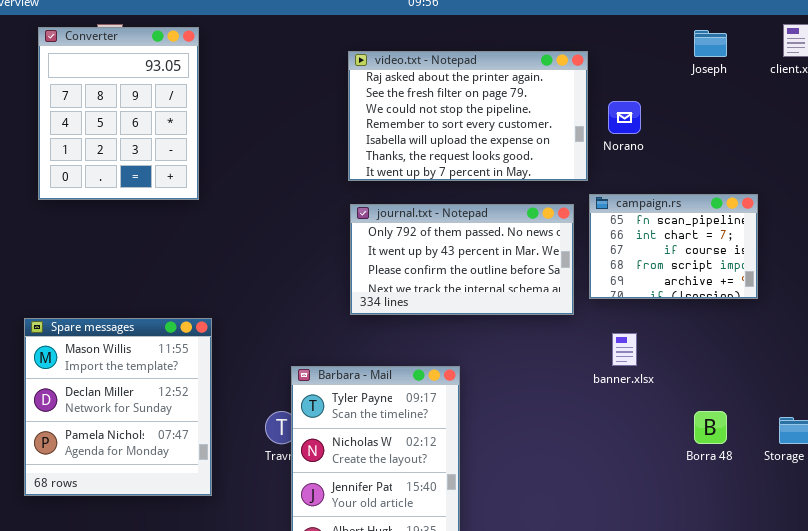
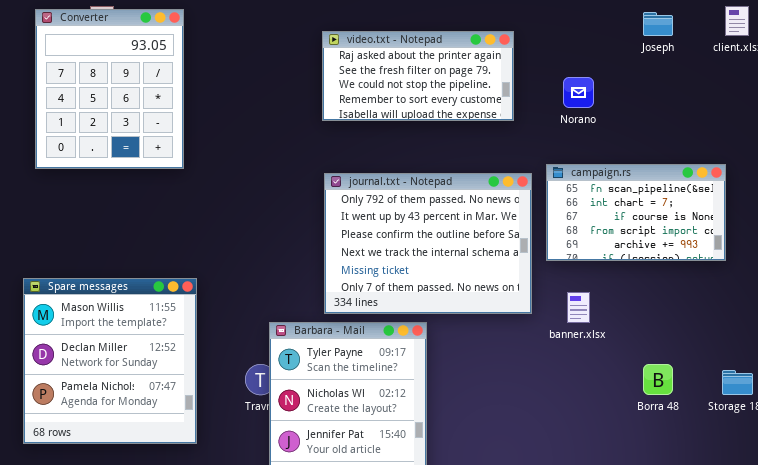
video.txt - Notepad: [348,51,588,181] -> [322,31,514,121], resized
campaign.rs: [589,194,758,299] -> [546,164,726,261], resized
journal.txt - Notepad: [350,204,574,315] -> [324,173,532,314], resized

